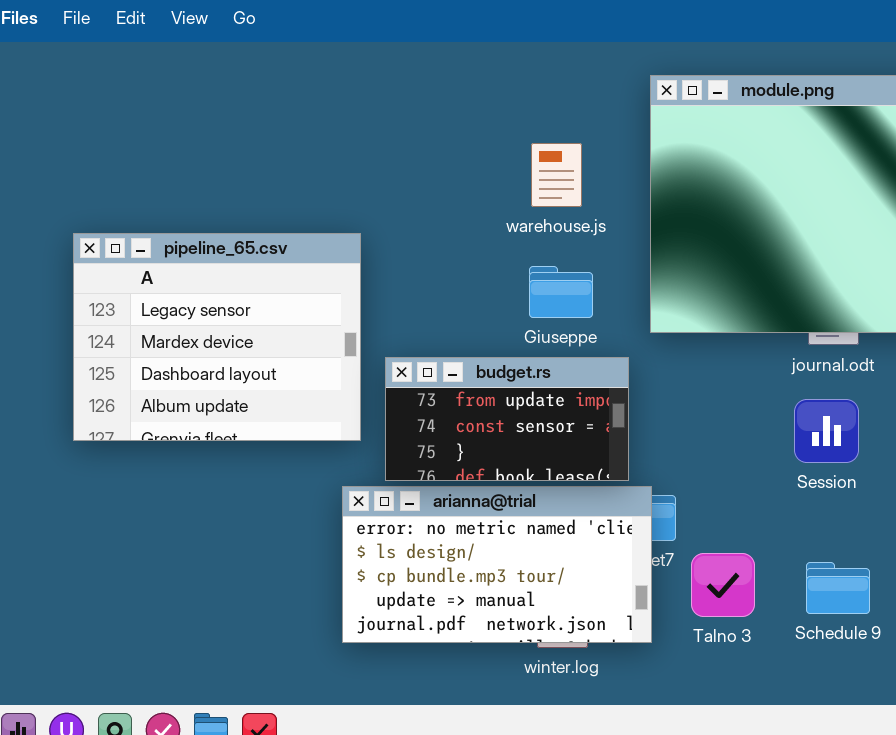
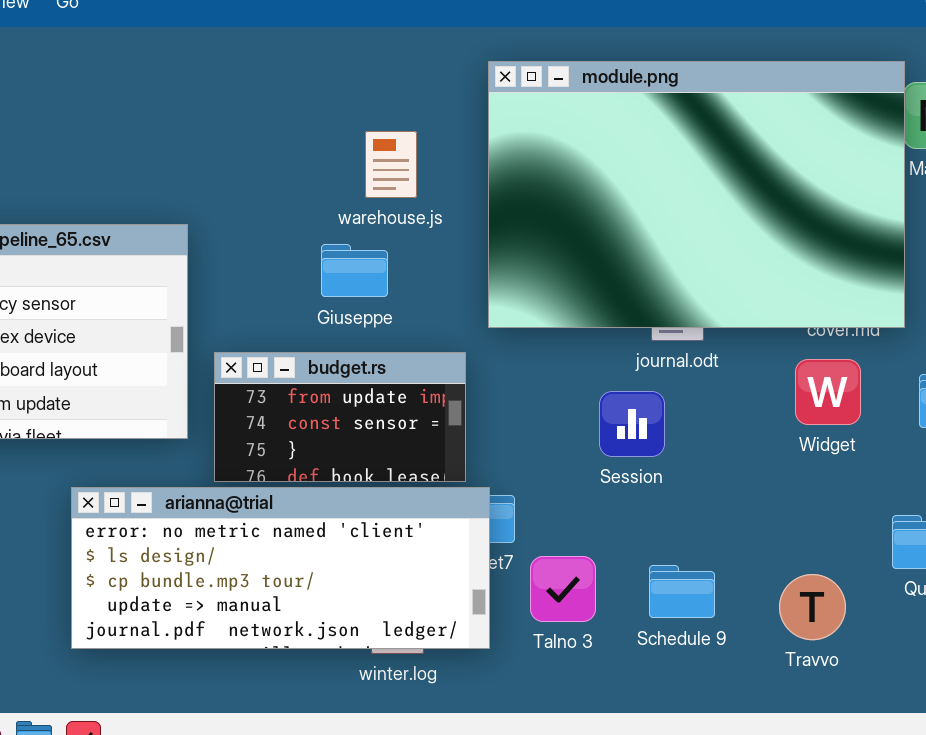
Giuseppe: [529,266,593,318] -> [321,244,388,297], moved
Session: [794,399,859,463] -> [599,391,665,457], moved
arianna@trial: [342,486,652,643] -> [71,487,490,649], resized

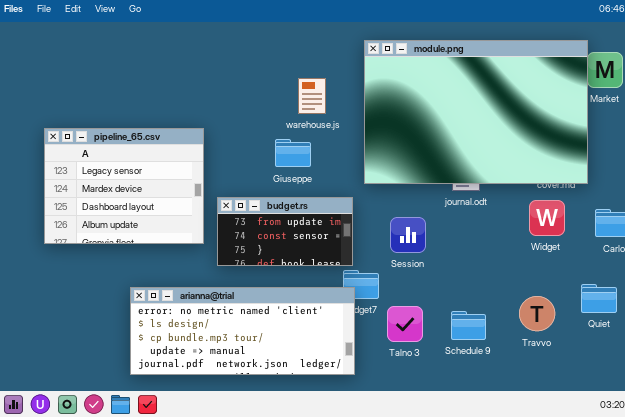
Session: [599,391,665,457] -> [390,217,426,253], moved
arianna@trial: [71,487,490,649] -> [130,287,355,375], moved
Travvo: [779,574,846,640] -> [519,296,555,331], moved

